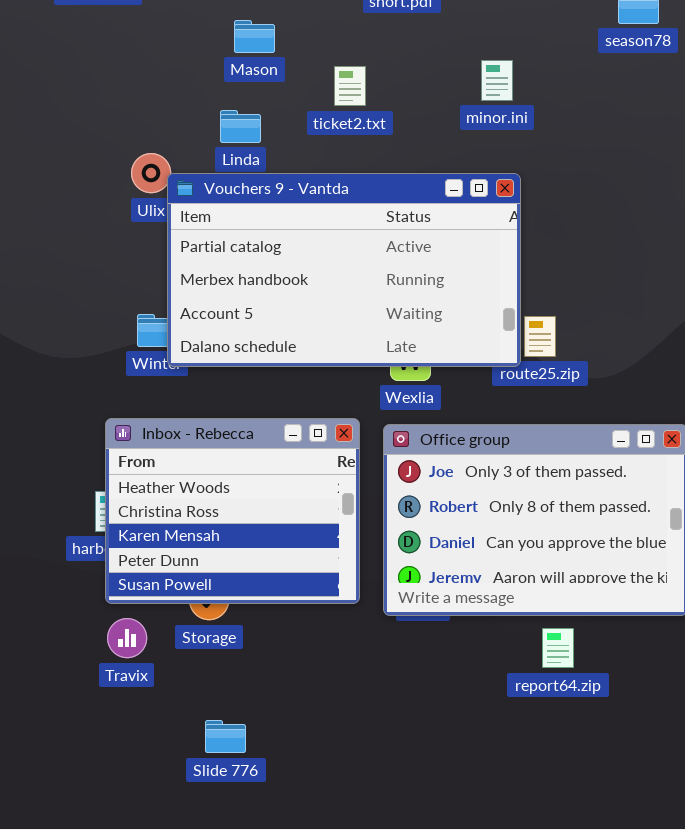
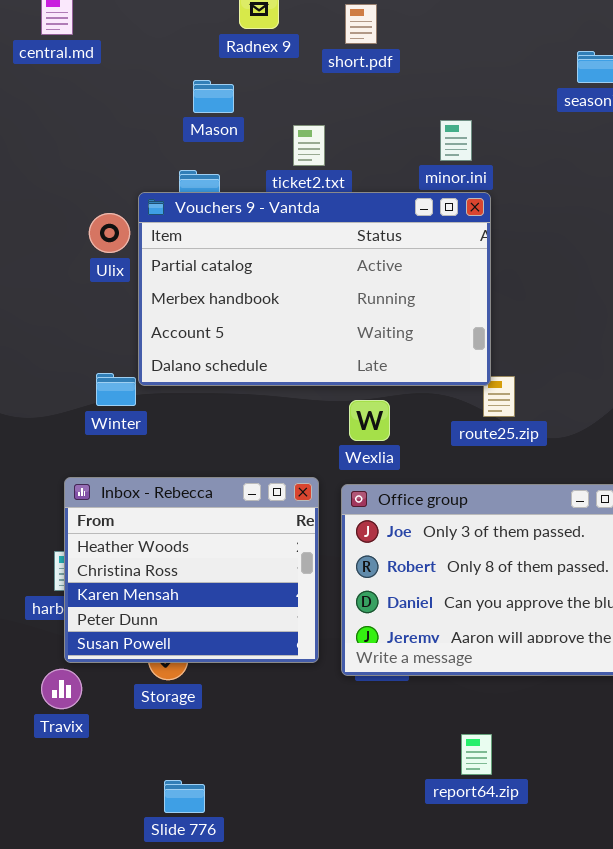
Vouchers 9 - Vantda: [167,173,521,367] -> [138,192,491,386], moved
Travix: [107,618,147,658] -> [41,669,82,709], moved
report64.zip: [542,628,574,668] -> [461,734,492,775], moved

